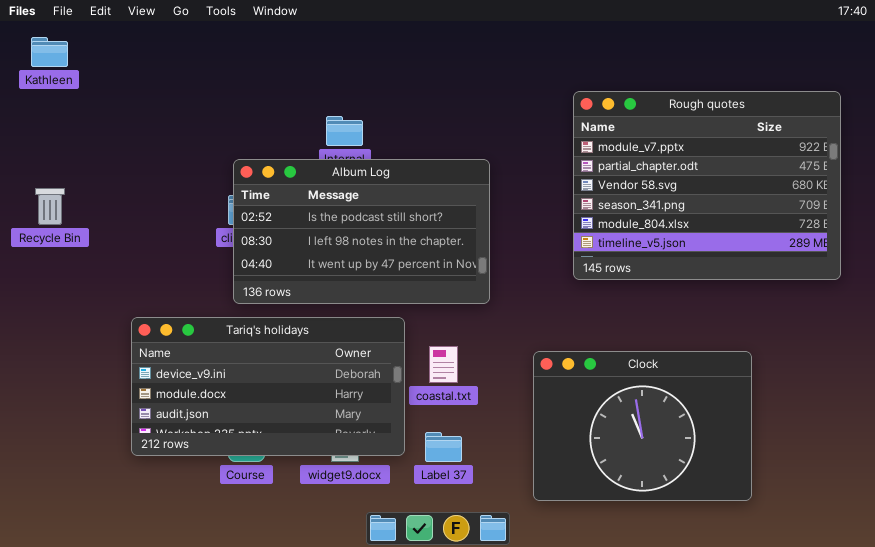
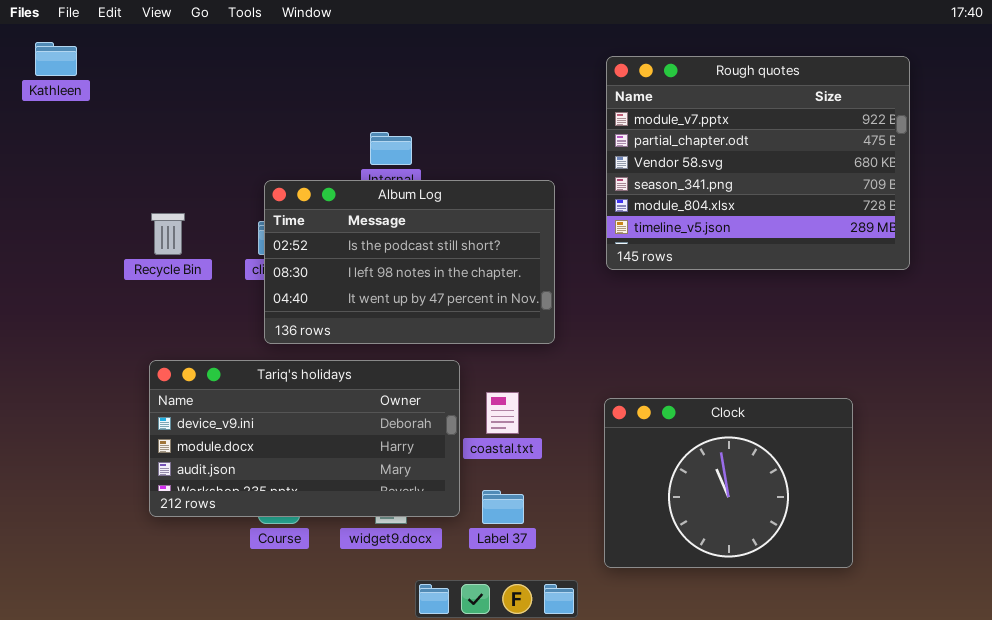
Rough quotes: [573,91,841,280] -> [606,56,910,270], moved
Recycle Bin: [35,188,65,225] -> [151,213,185,255], moved

